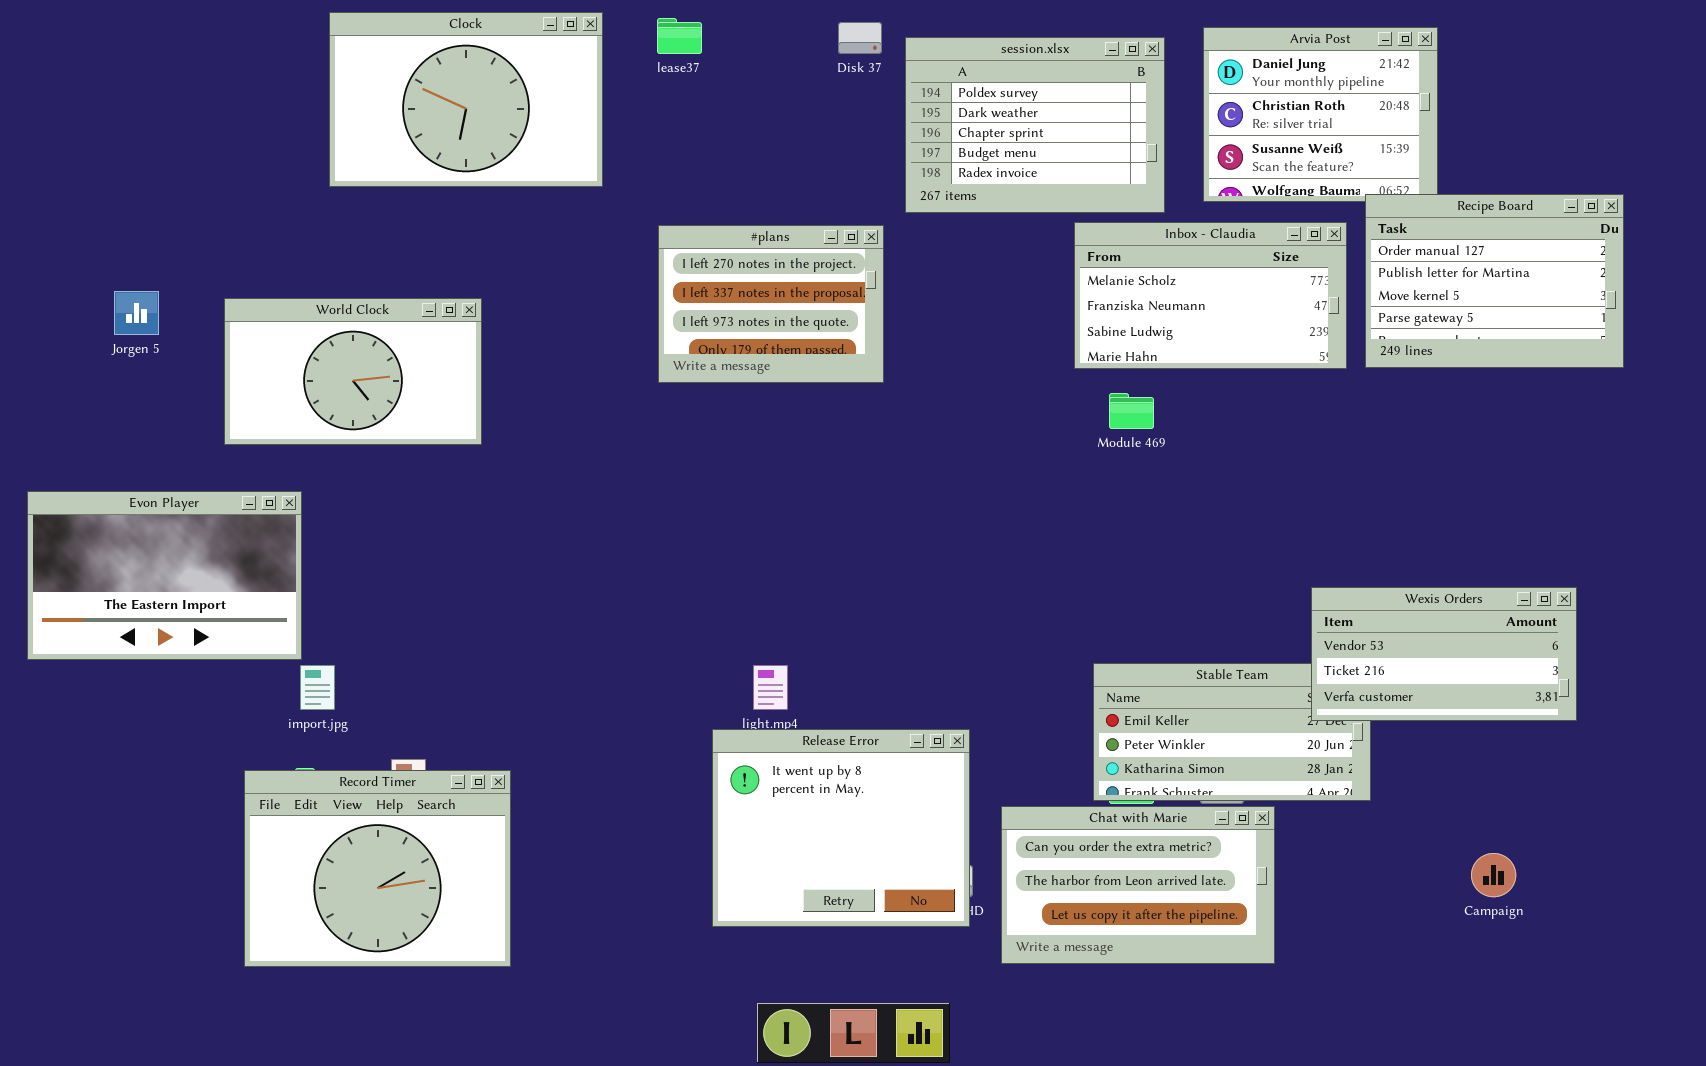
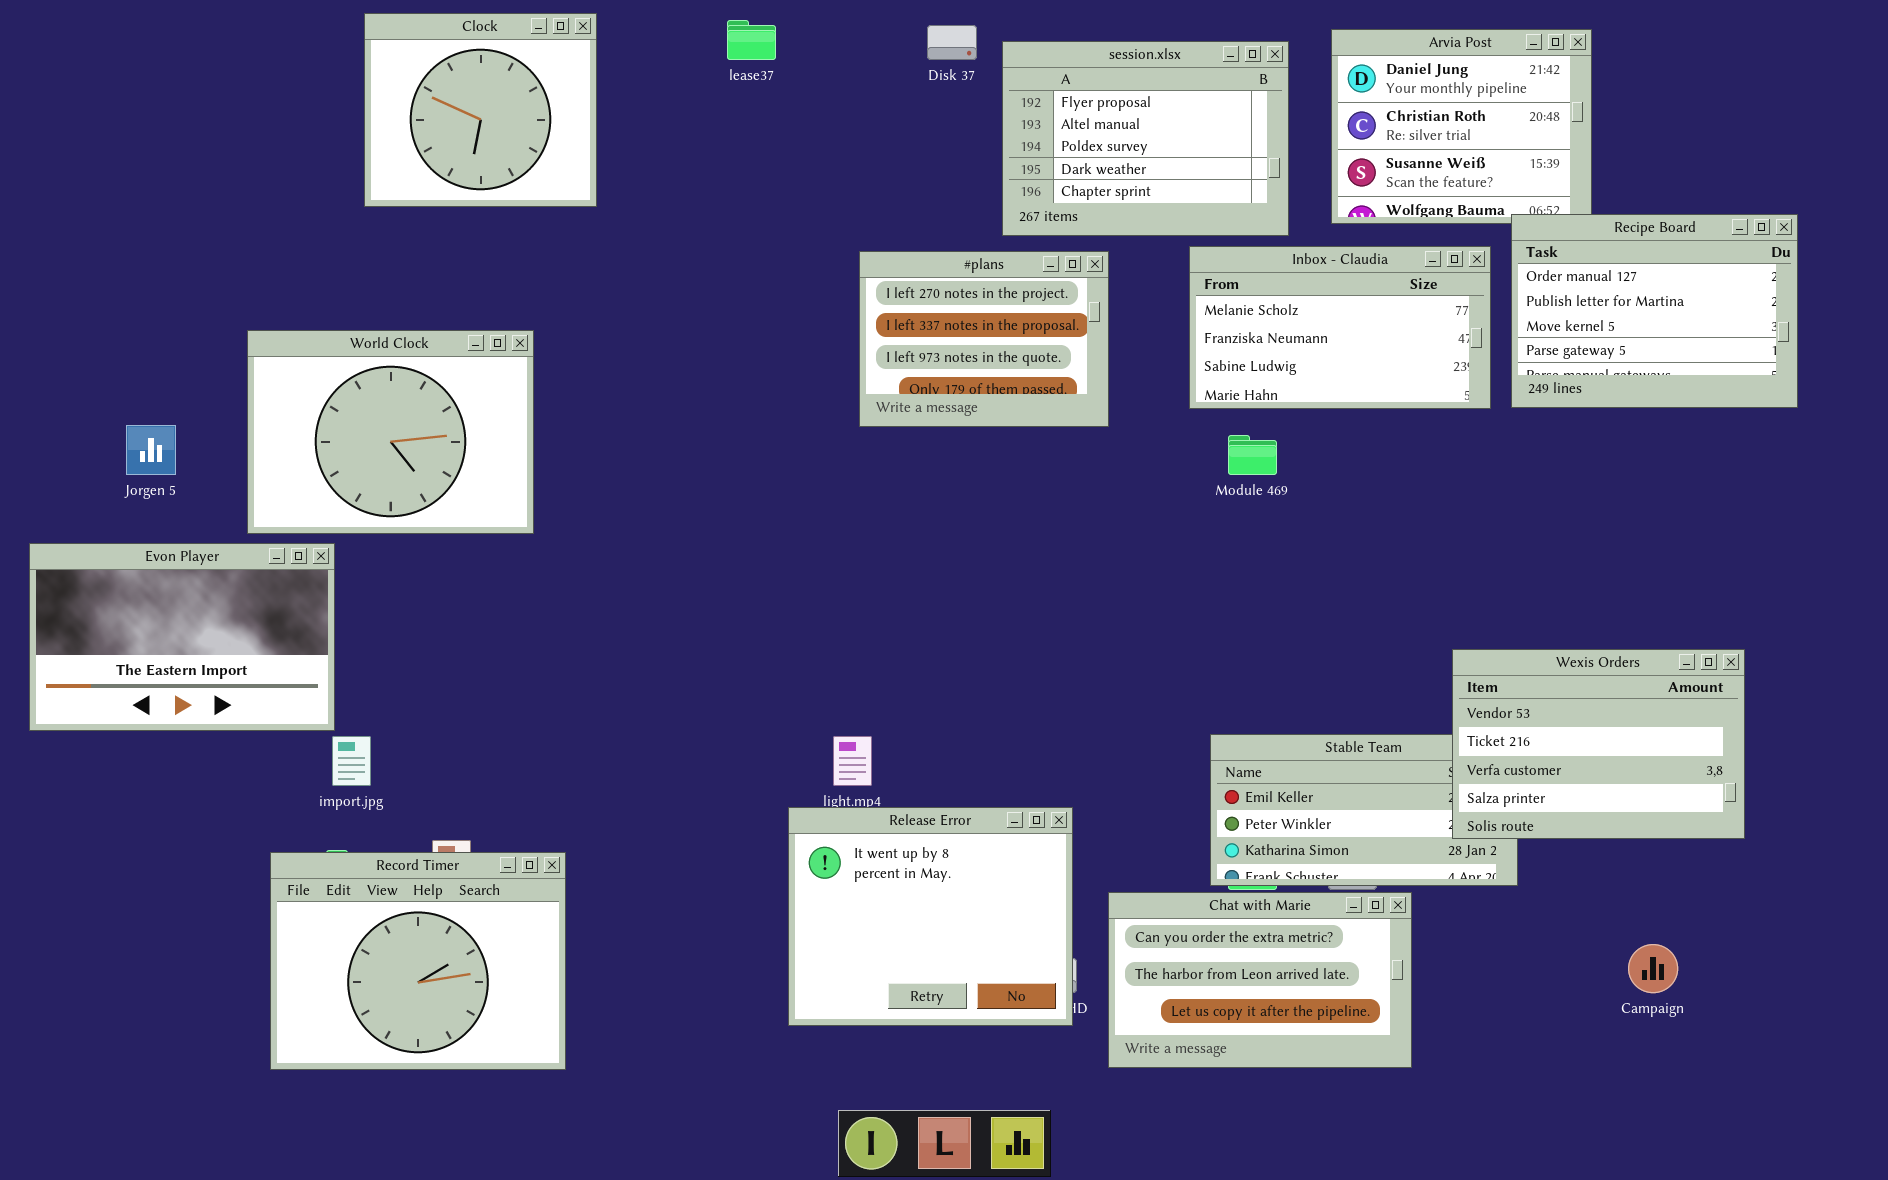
Clock: [329,12,603,187] -> [364,13,597,207], resized
session.xlsx: [905,37,1165,213] -> [1002,41,1289,236], scrolled up 2 rows
#plans: [658,225,884,383] -> [859,251,1109,427], moved
Jorgen 5: [114,291,159,335] -> [126,425,176,475], moved
World Clock: [224,298,482,445] -> [247,330,534,534], resized
Wexis Orders: [1311,587,1577,721] -> [1452,649,1745,839], resized

